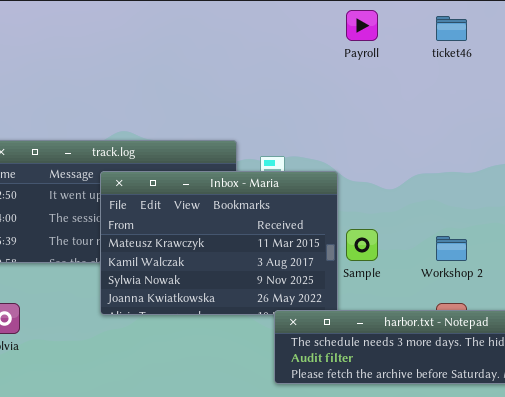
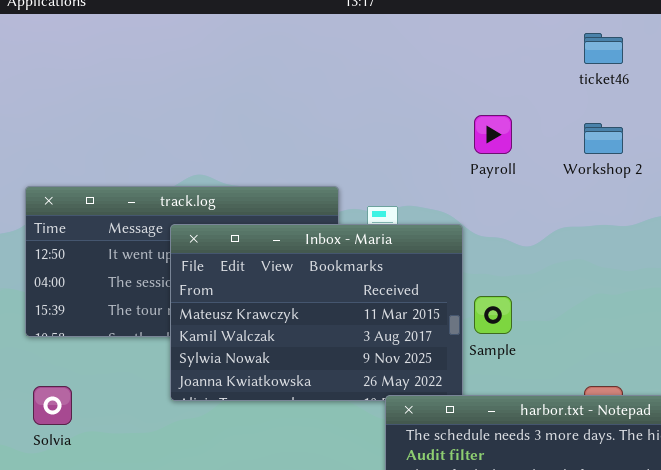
Payroll: [346,10,378,41] -> [474,115,512,154], moved
Workshop 2: [436,236,467,261] -> [584,123,623,154], moved

